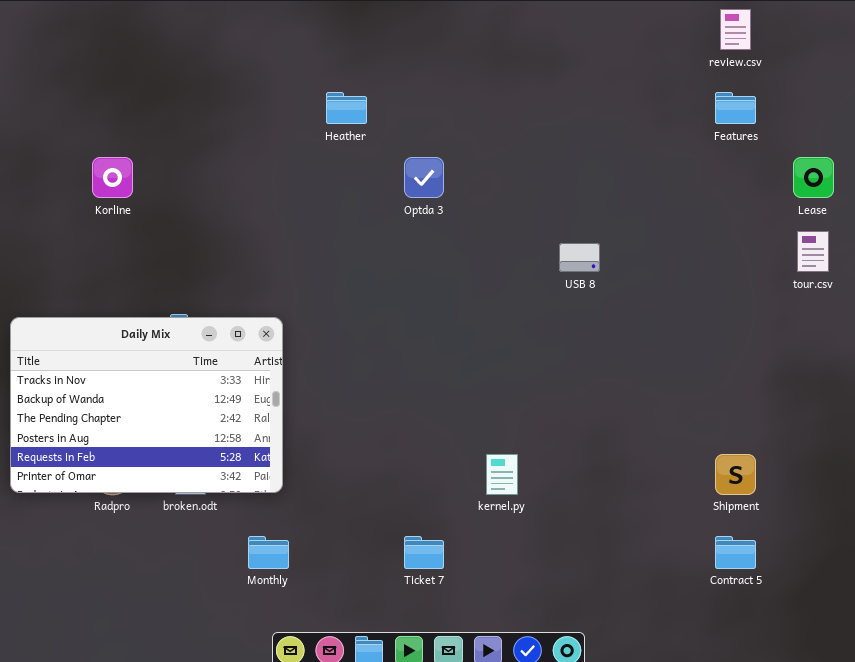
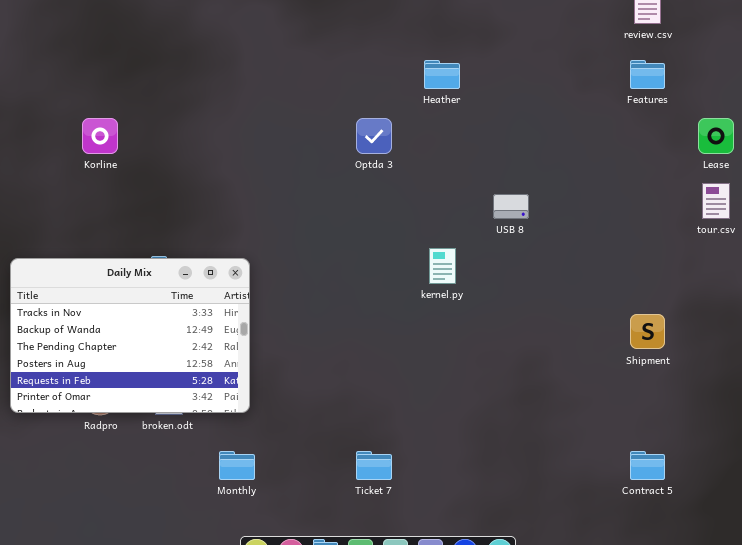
Heather: [326,92,367,124] -> [424,60,460,89], moved
kernel.py: [486,454,518,495] -> [429,248,456,284], moved
Shipment: [715,454,756,495] -> [630,314,665,349], moved

